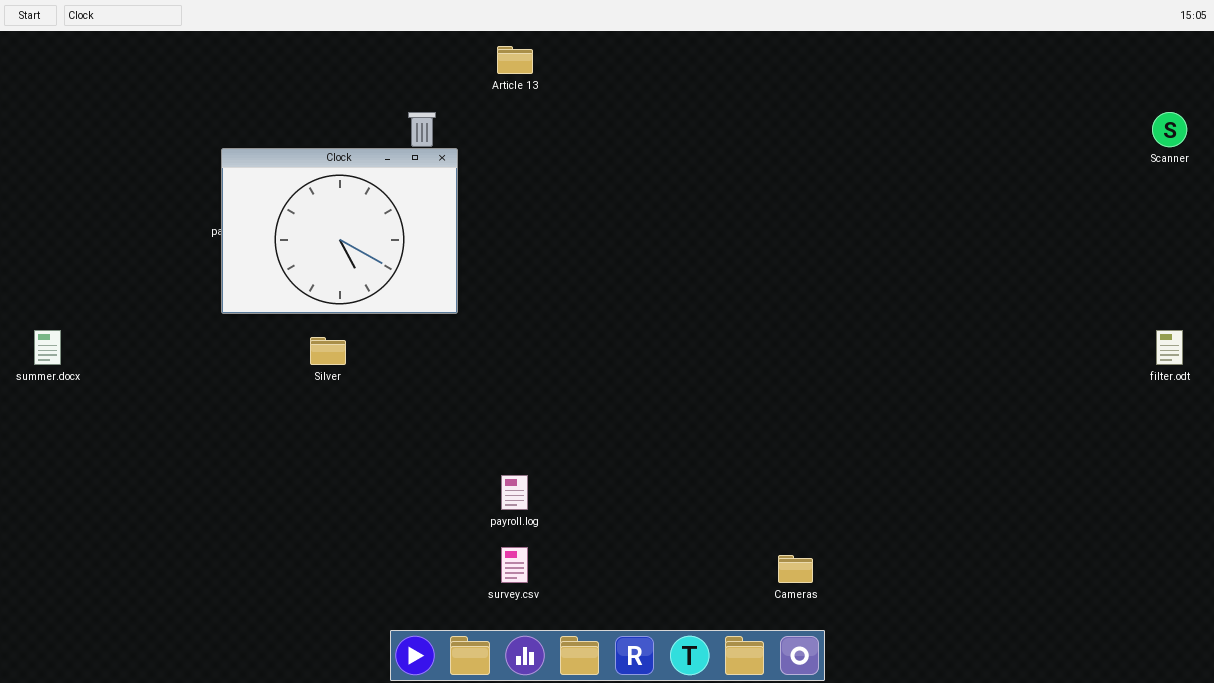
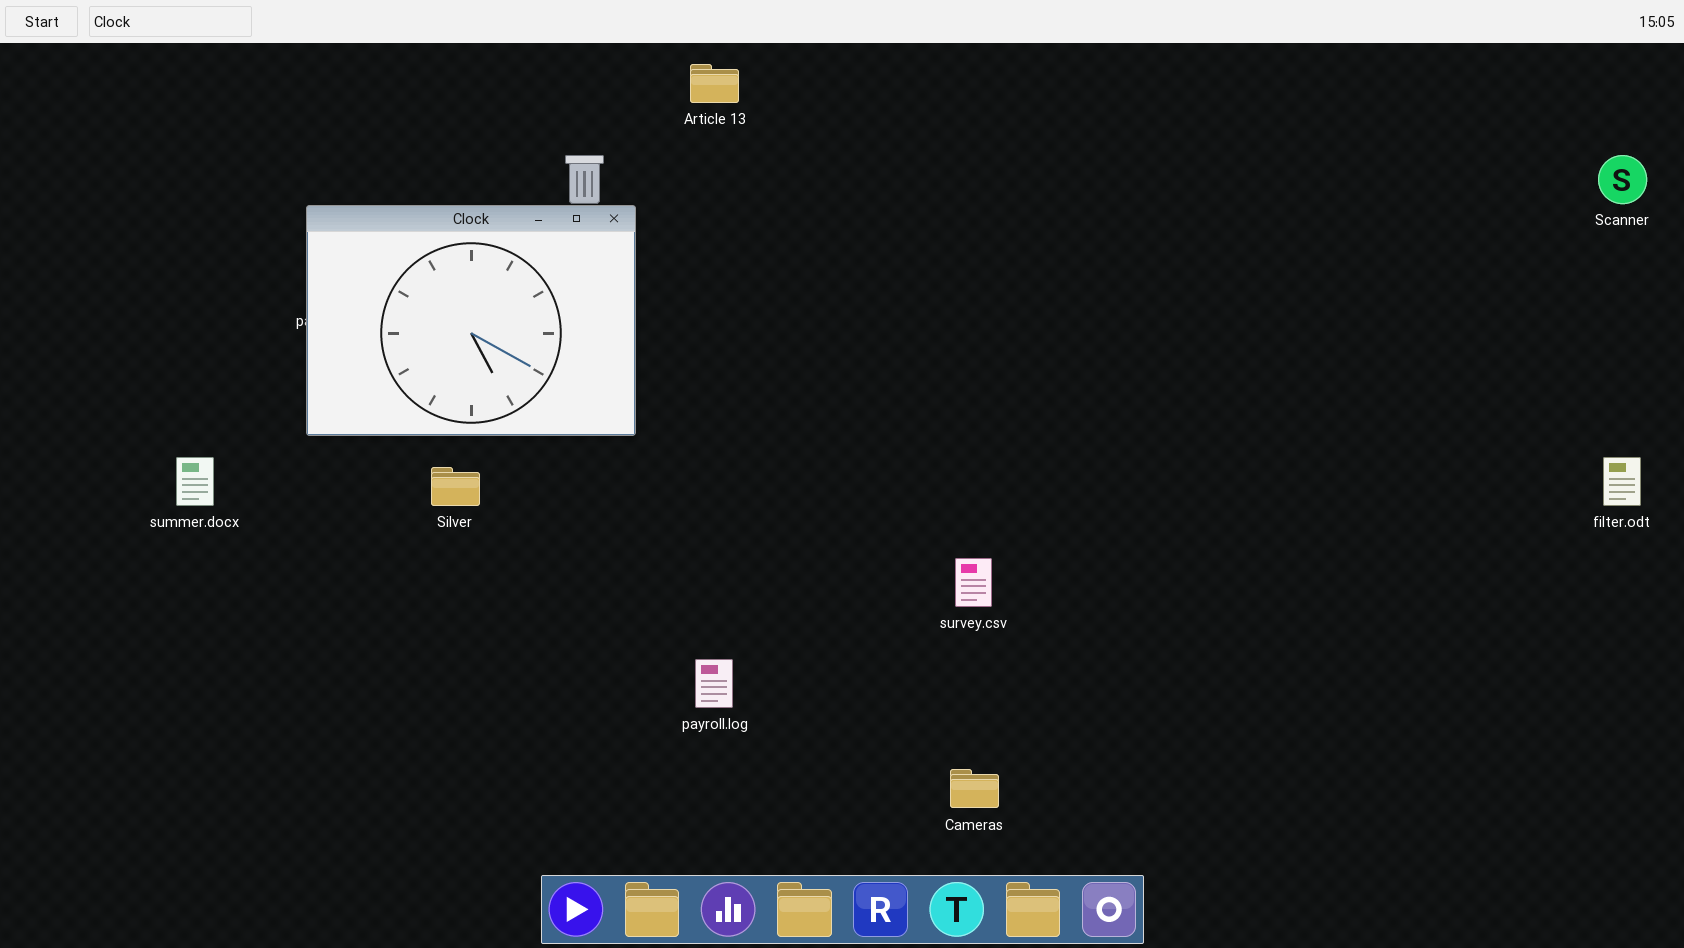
summer.docx: [34,330,61,365] -> [176,457,214,506], moved
survey.csv: [501,547,528,583] -> [955,558,992,607], moved
Cameras: [778,555,813,583] -> [950,769,999,808], moved

